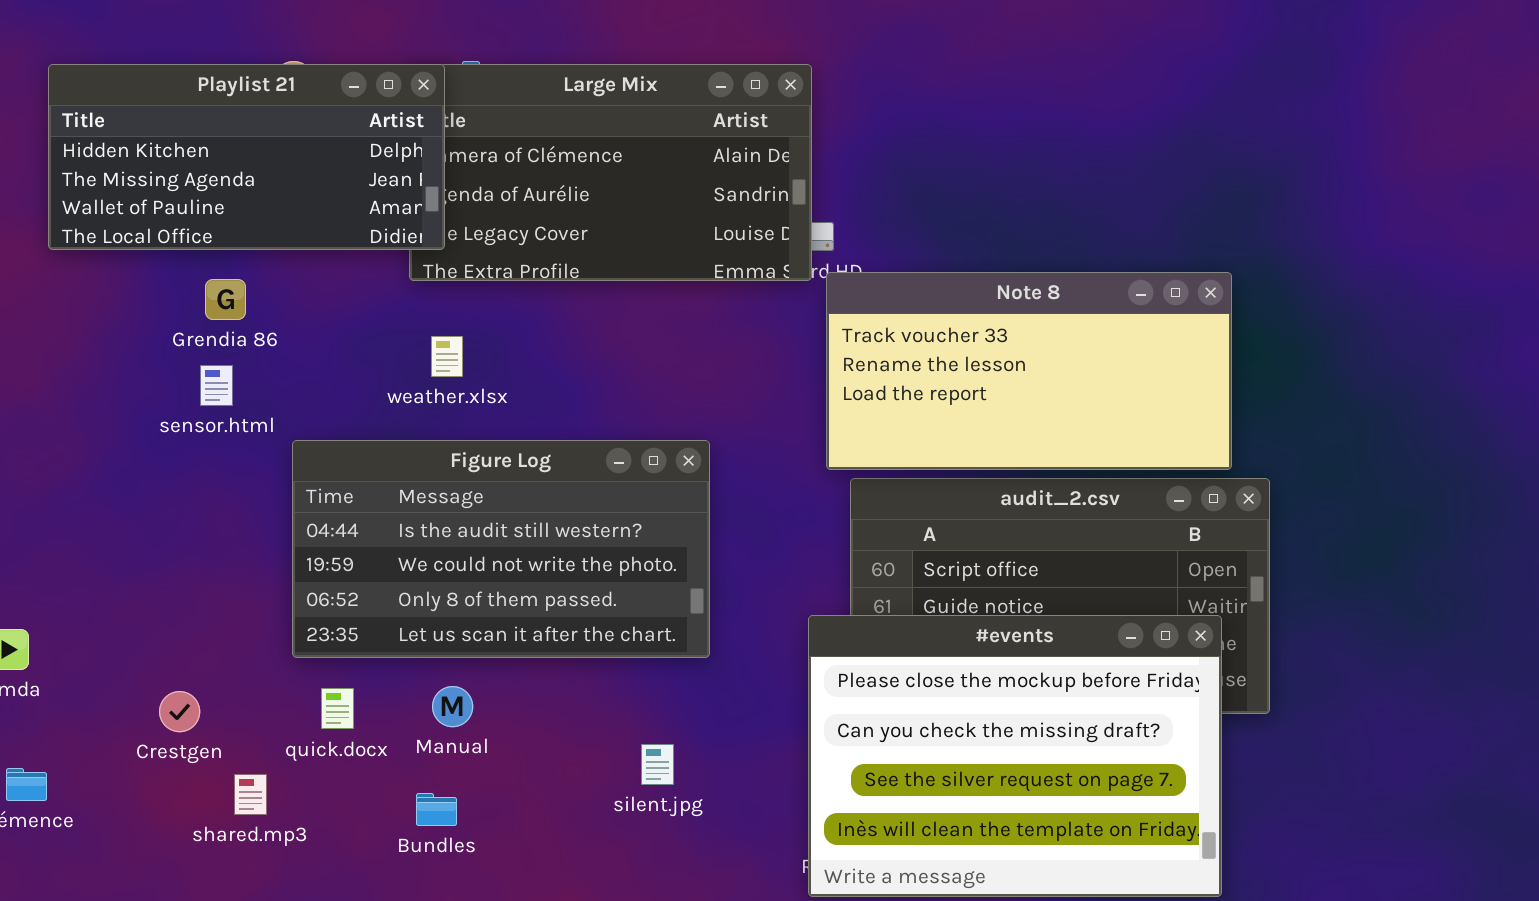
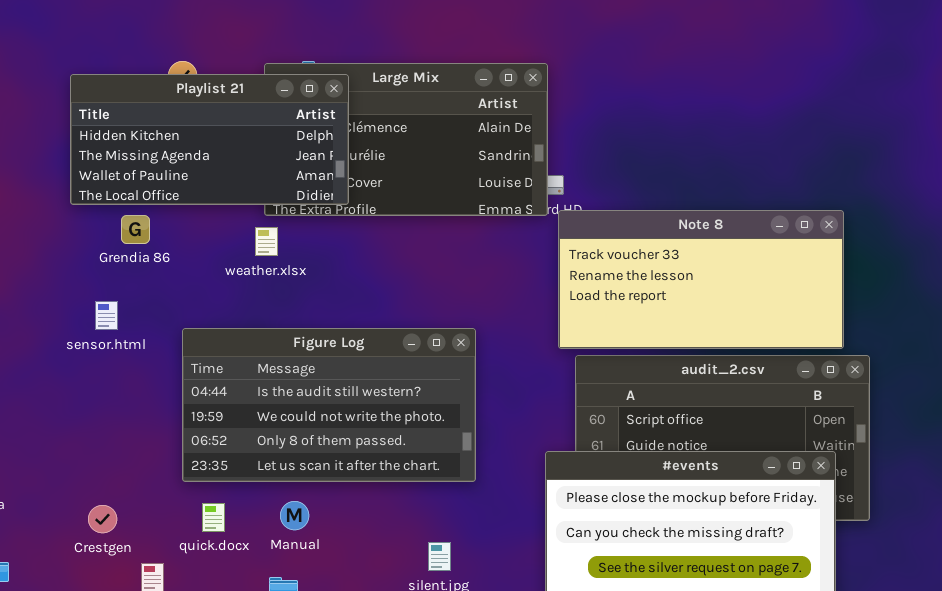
Playlist 21: [48,64,445,250] -> [70,74,349,205], moved
weather.xlsx: [431,336,463,377] -> [255,227,278,256], moved
sensor.html: [200,365,233,406] -> [95,301,118,330], moved

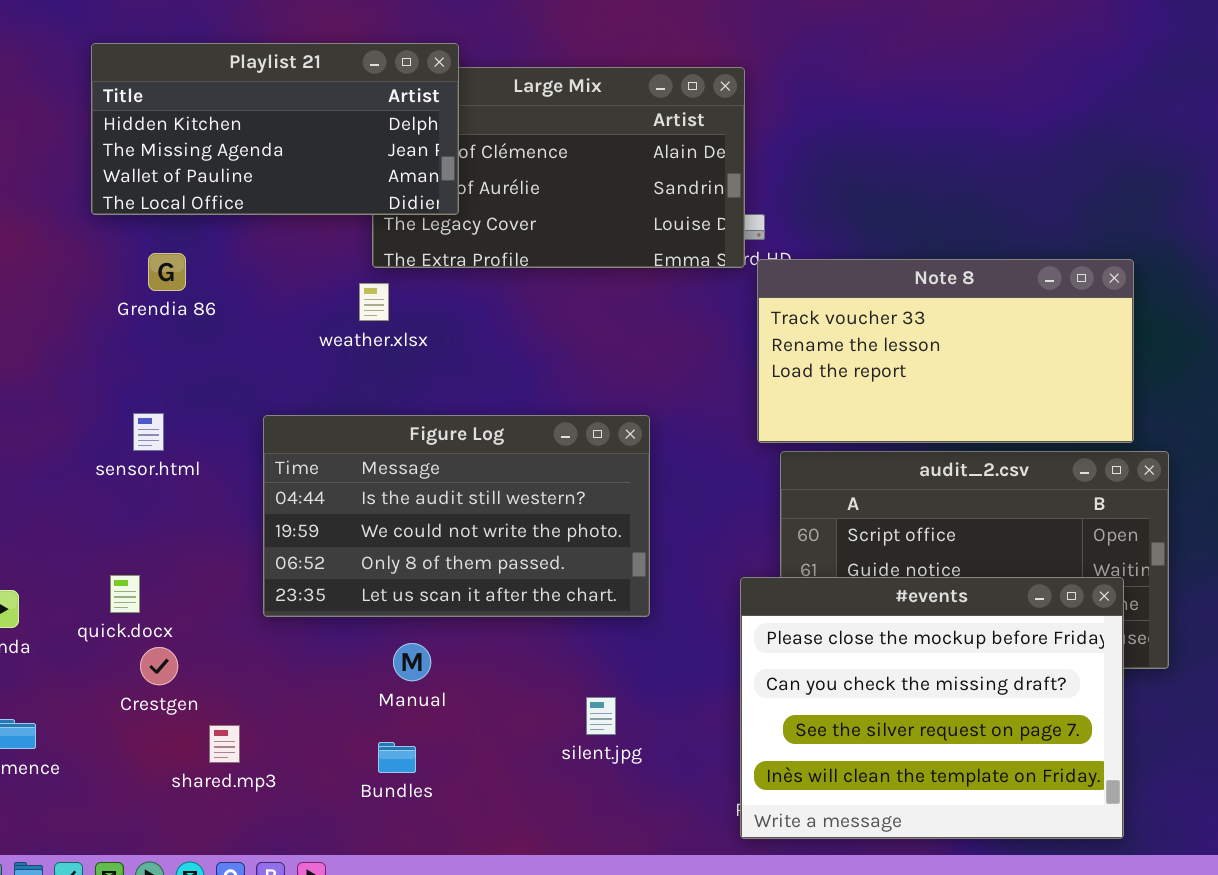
Playlist 21: [70,74,349,205] -> [91,43,459,215], moved
Grendia 86: [121,215,150,244] -> [148,253,186,291], moved
sensor.html: [95,301,118,330] -> [133,413,164,451], moved
quick.docx: [202,503,225,532] -> [110,575,140,613], moved

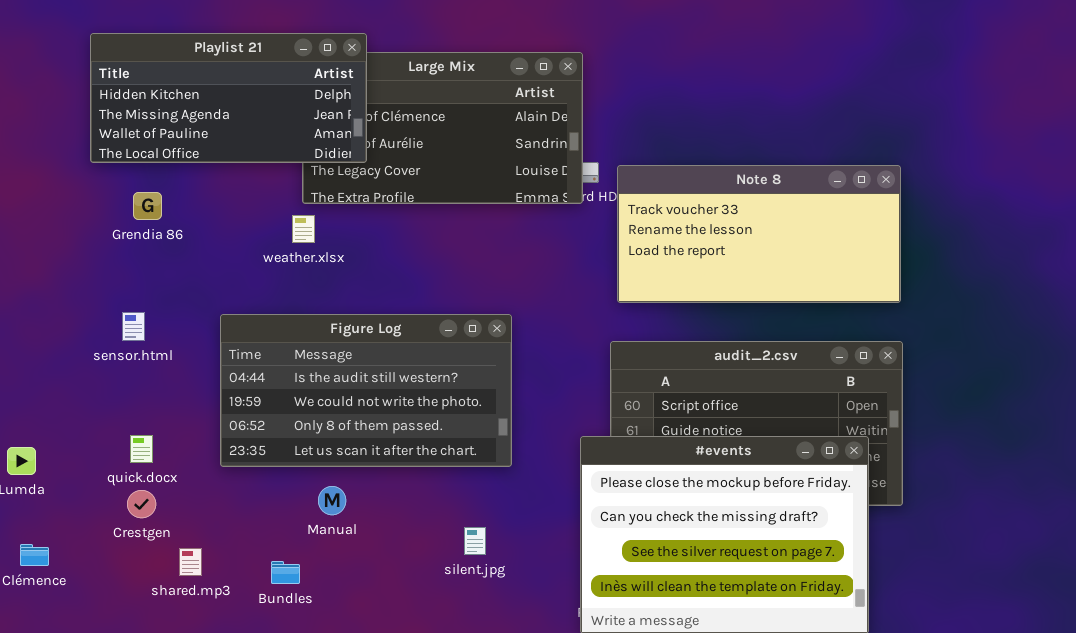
Note 8: [757,259,1134,443] -> [617,165,901,303], moved
quick.docx: [110,575,140,613] -> [130,435,153,463], moved
Bundles: [378,742,416,773] -> [271,561,300,584], moved

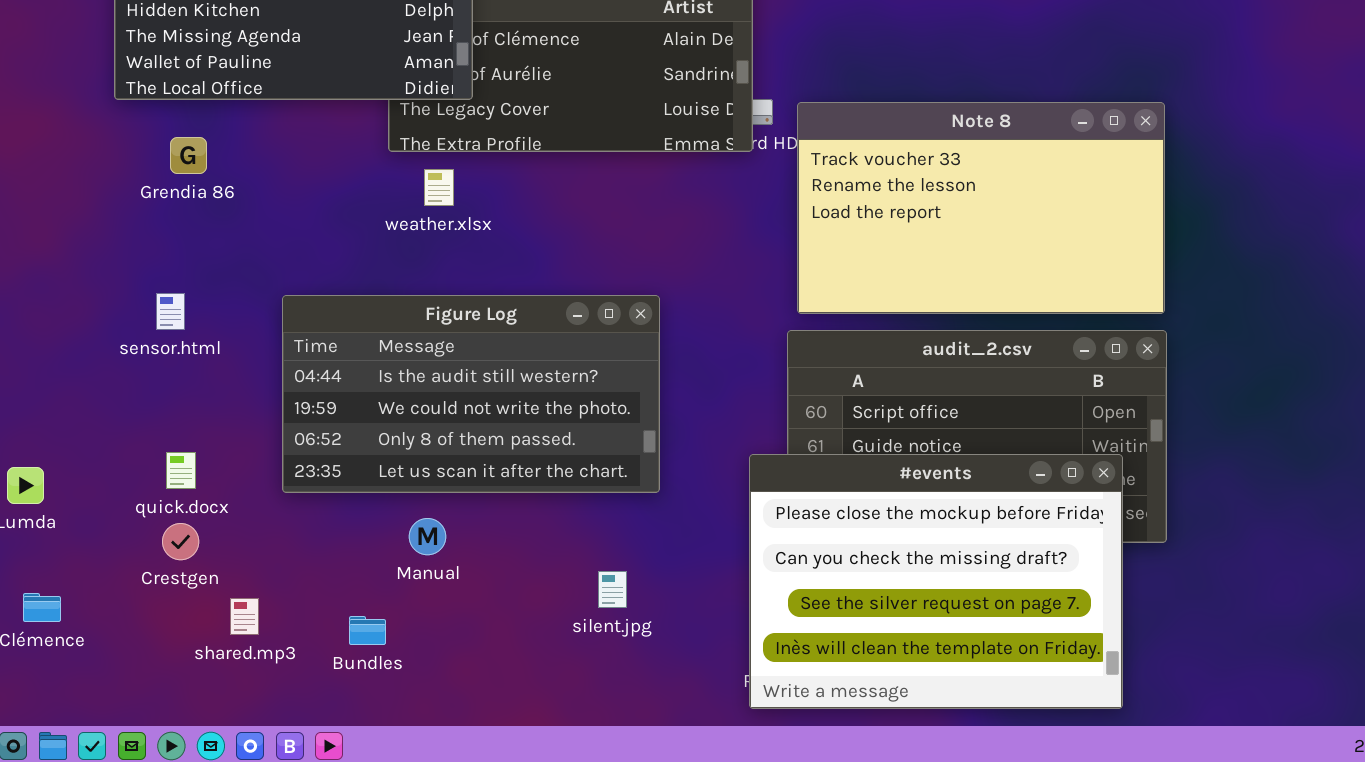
Note 8: [617,165,901,303] -> [797,102,1165,314], resized
weather.xlsx: [292,215,315,243] -> [424,169,454,206], moved

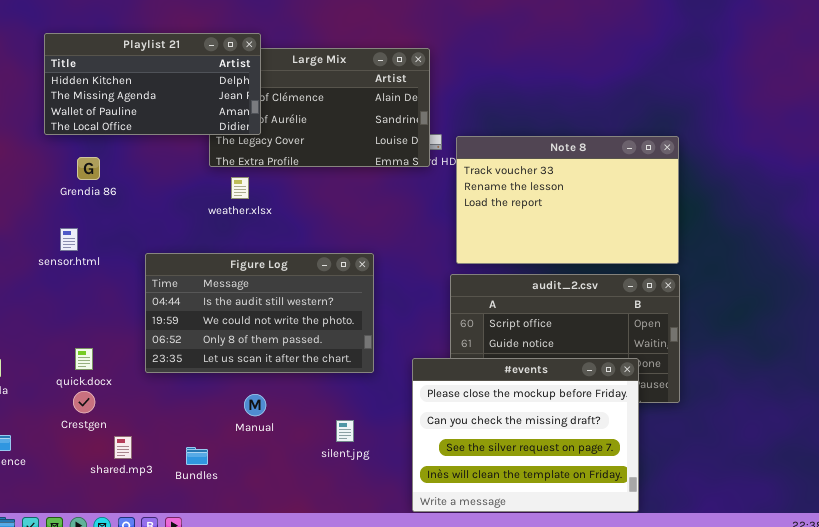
sensor.html: [156,293,185,330] -> [60,228,78,251], moved
#events: [749,454,1123,709] -> [412,358,639,512], moved
Manual: [409,518,446,555] -> [244,394,266,416], moved

